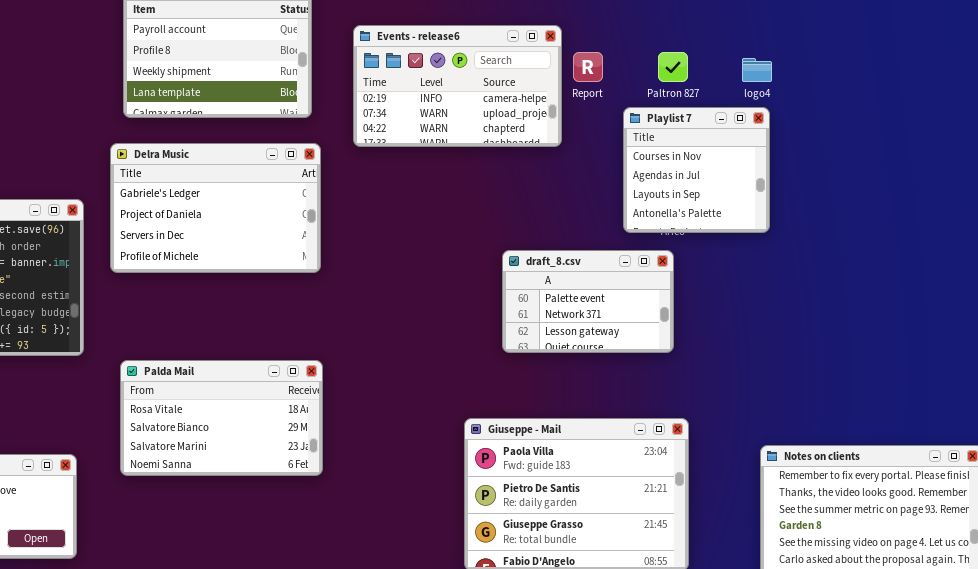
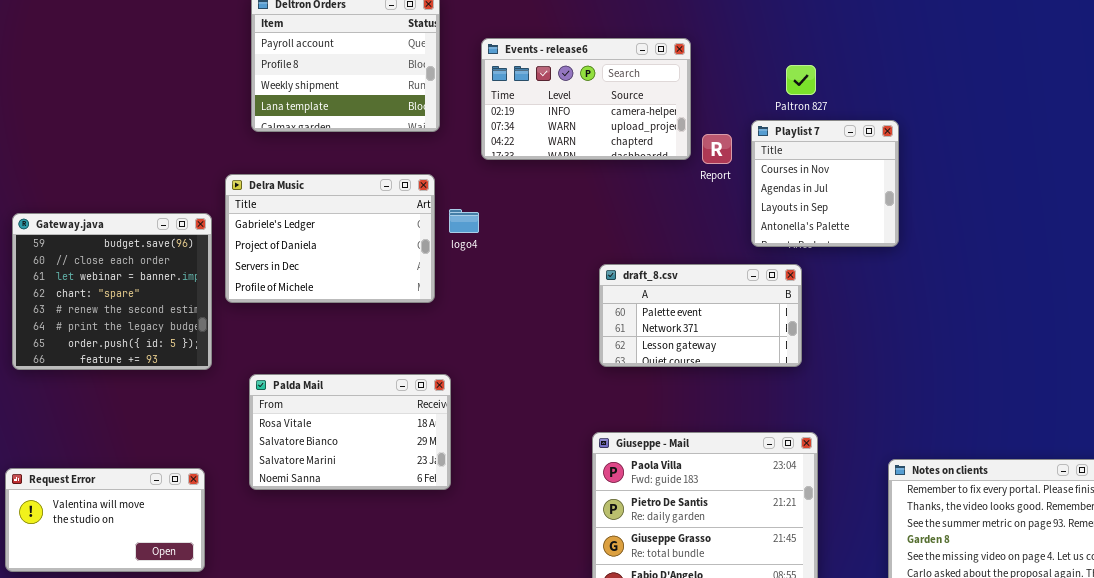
Report: [573,52,603,82] -> [702,134,732,164], moved
logo4: [742,58,772,82] -> [449,209,479,233], moved
Delra Music: [110,143,321,273] -> [225,174,435,303], moved
draft_8.csv: [502,250,674,353] -> [599,264,802,367], resized

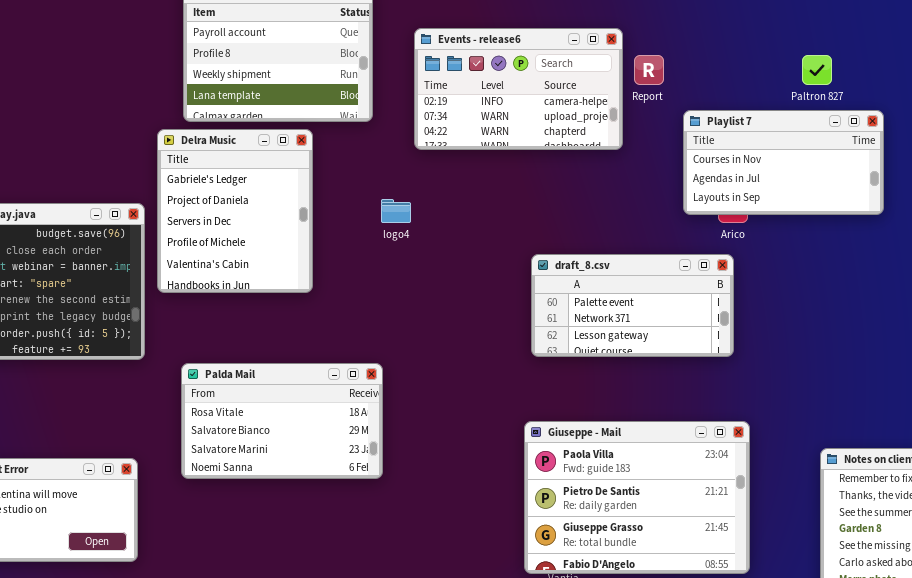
Paltron 827: [786,65,816,95] -> [802,55,832,85], moved
Playlist 7: [751,120,899,247] -> [683,110,884,215], resized
Report: [702,134,732,164] -> [634,55,664,85], moved
Delra Music: [225,174,435,303] -> [157,129,313,293], resized

